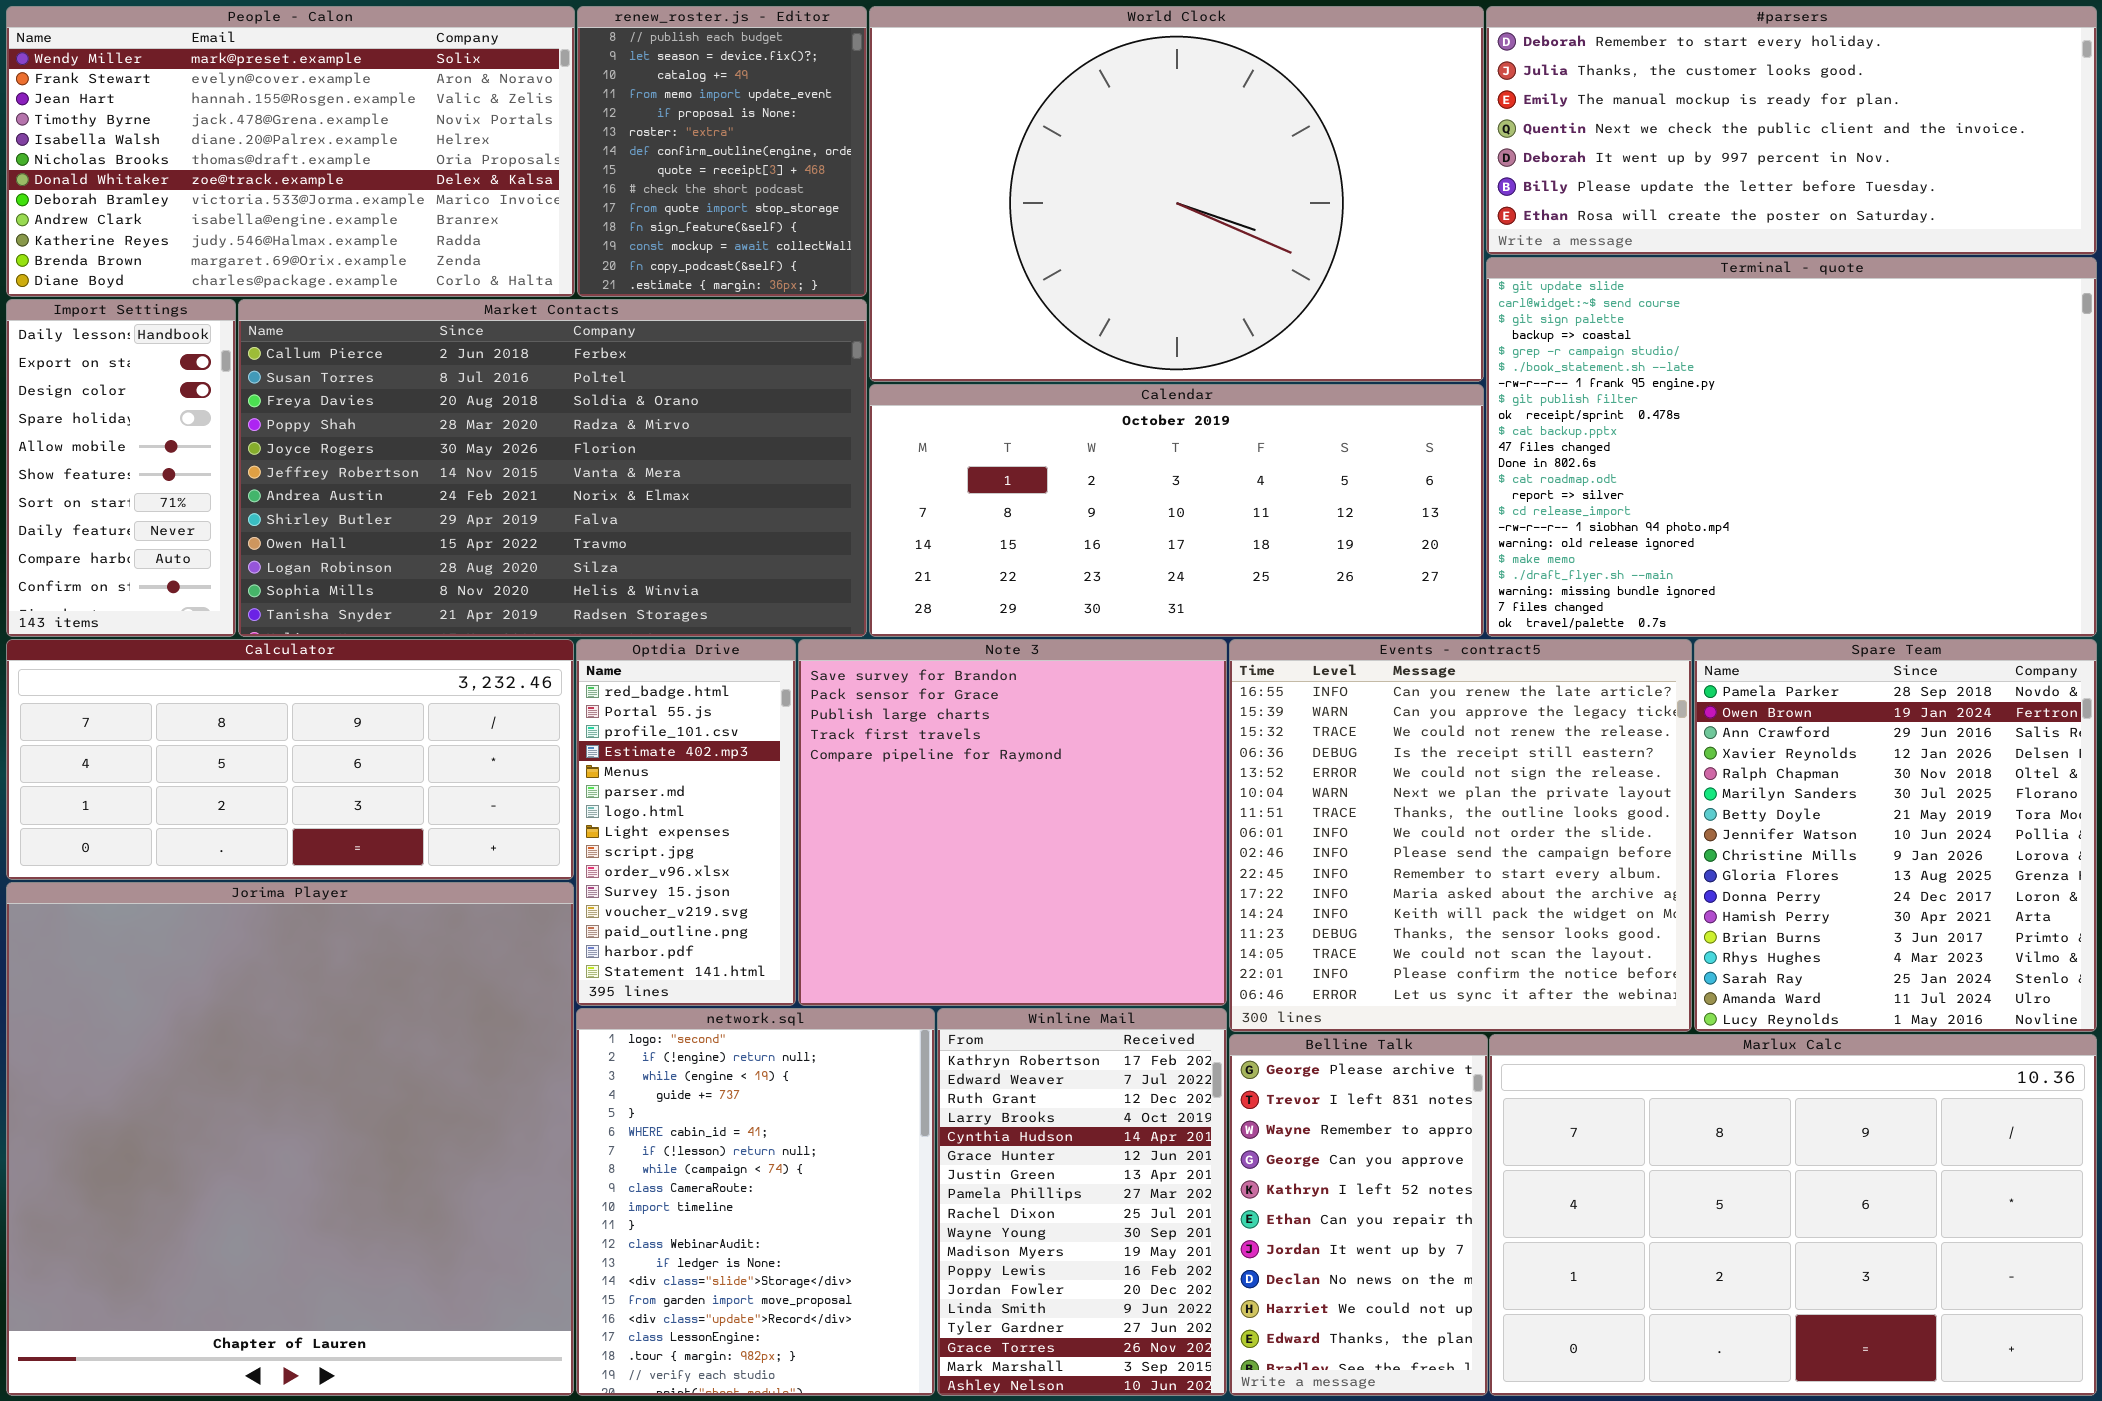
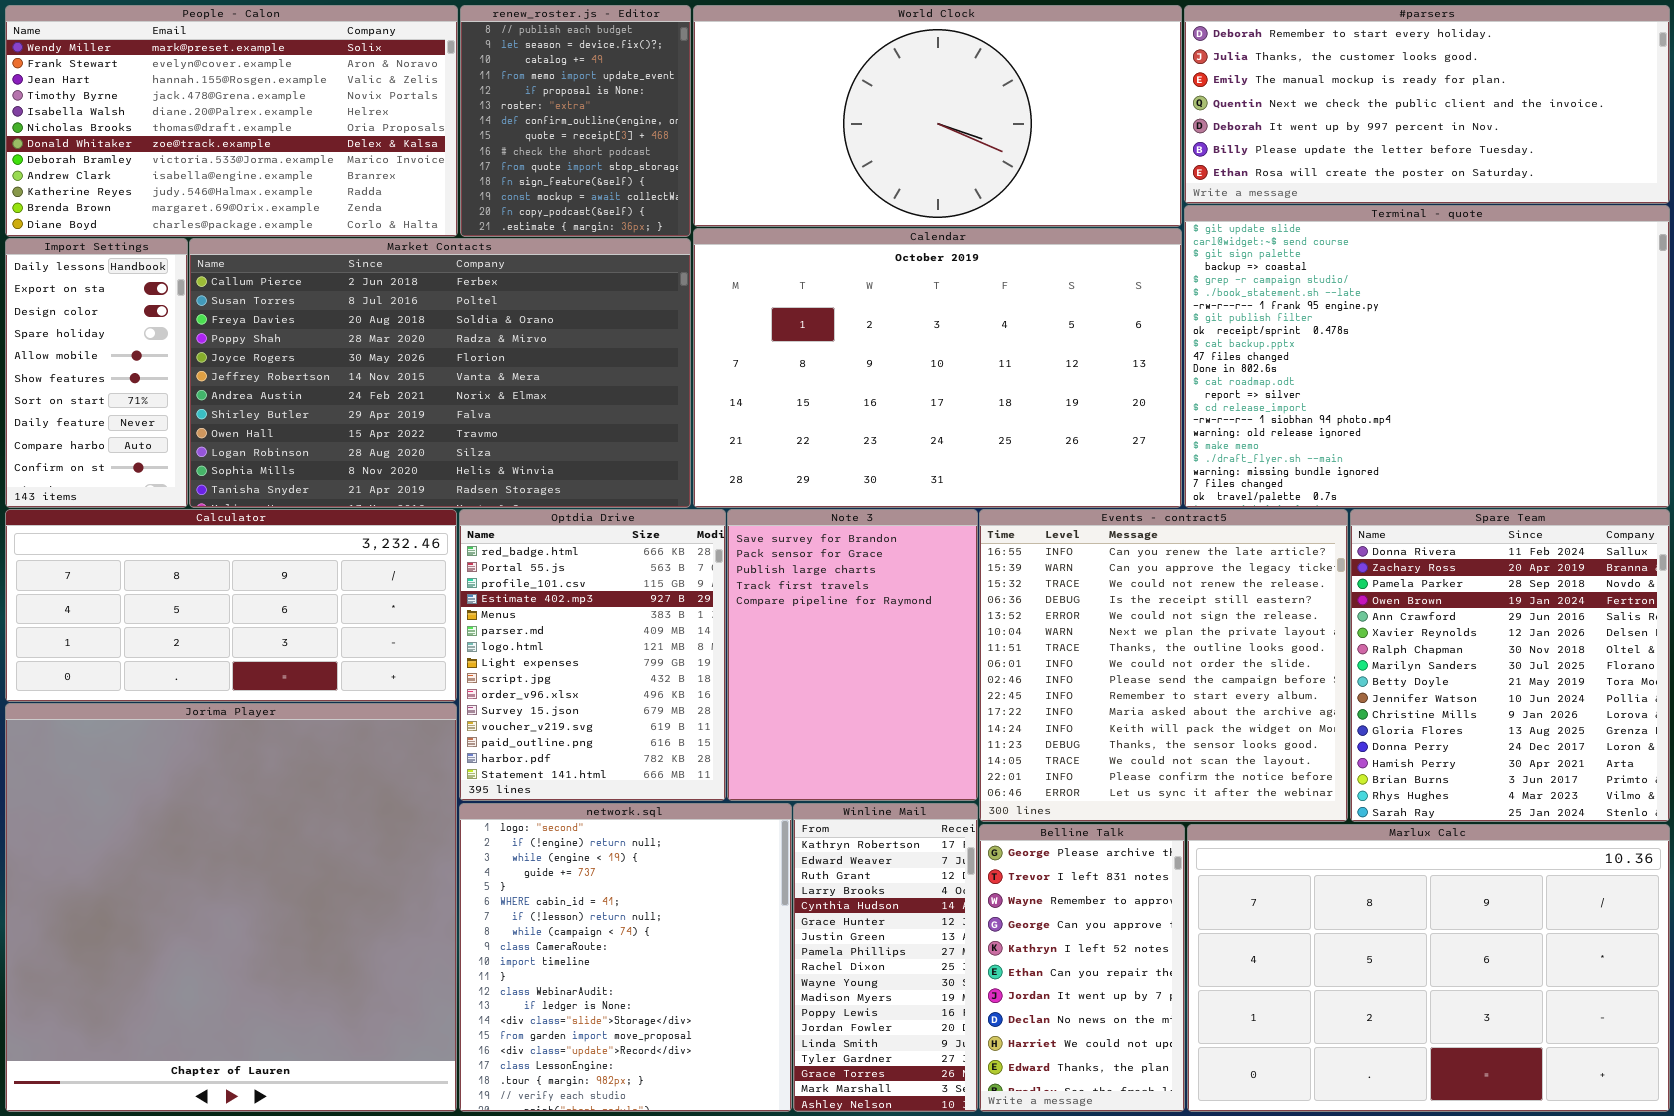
World Clock: [869,6,1484,382] -> [693,5,1182,227], resized
Calendar: [869,384,1484,637] -> [693,228,1182,508], resized
Optdia Drive: [576,639,796,1006] -> [459,509,726,801], resized
Note 3: [798,639,1227,1006] -> [727,509,978,801], resized
Spare Team: [1694,639,2097,1032] -> [1350,509,1670,822], scrolled up 2 rows
network.sql: [576,1008,935,1396] -> [459,803,792,1112], resized
Winline Mail: [937,1008,1227,1396] -> [793,803,978,1112], resized

